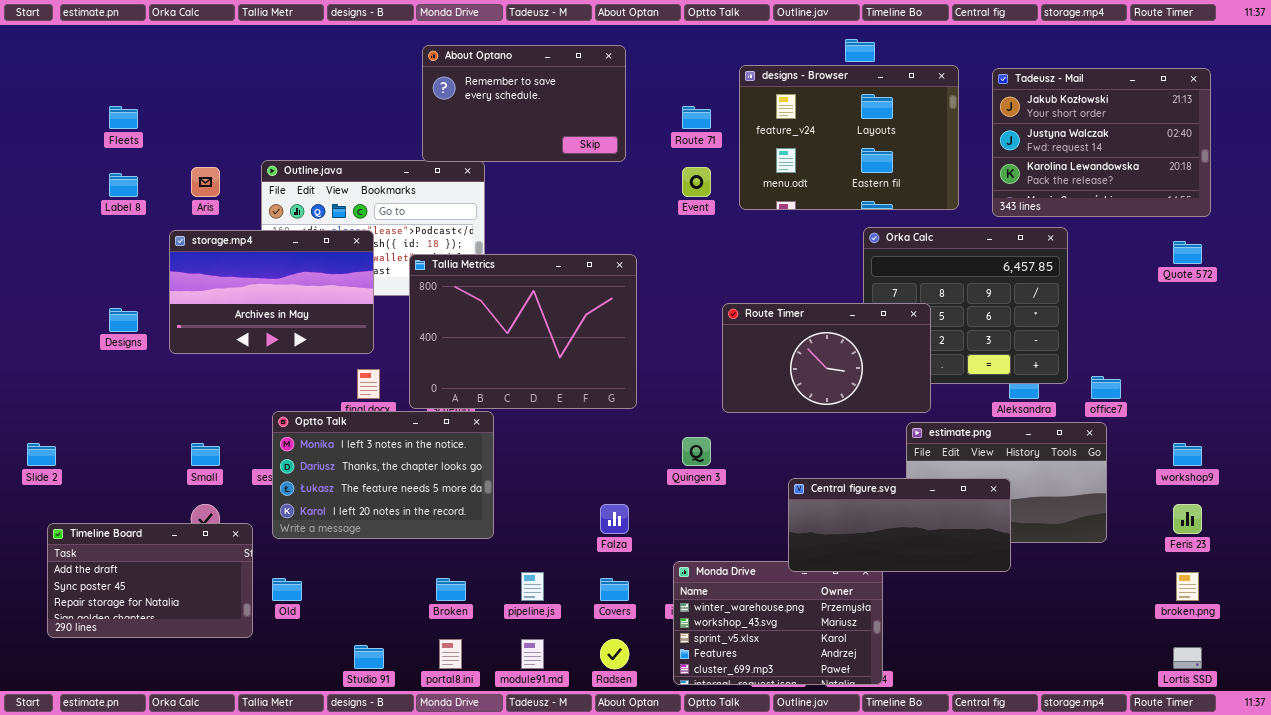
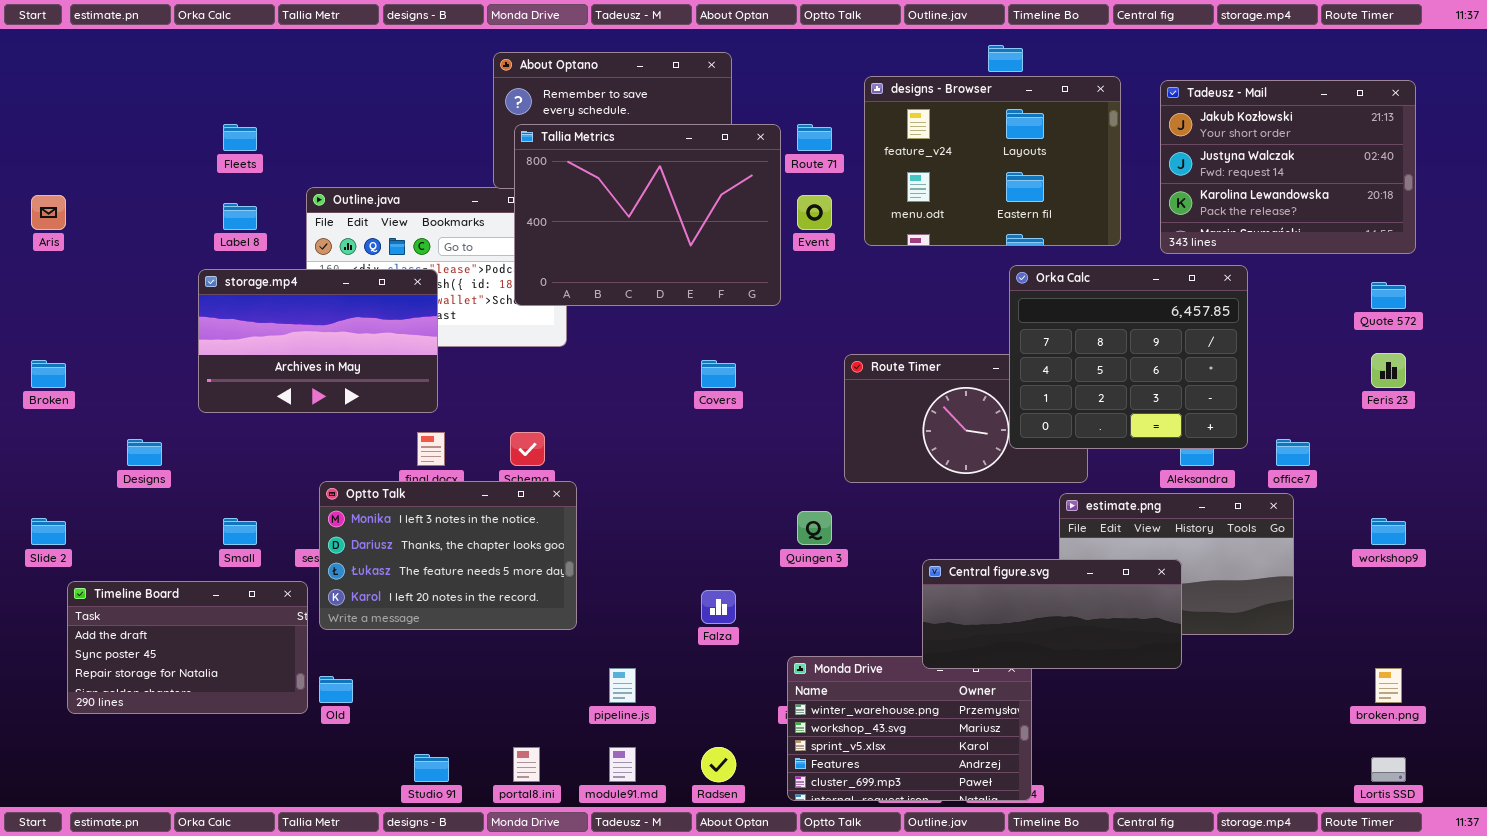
Fleets: [109,106,138,129] -> [223,124,257,151], moved
Aris: [191,167,220,197] -> [31,195,66,230], moved
Label 8: [109,173,138,197] -> [223,203,257,230], moved
Orka Calc: [863,227,1068,384] -> [1009,265,1248,449], raised
Tallia Metrics: [409,254,637,409] -> [514,124,781,306], moved
Designs: [109,308,138,332] -> [127,439,162,466], moved
Feris 23: [1173,504,1202,534] -> [1371,353,1406,388], moved
Timeline Board: [47,523,253,638] -> [67,581,308,714], moved
Broken: [436,578,466,601] -> [31,360,66,388], moved
Covers: [600,578,629,601] -> [701,360,736,388], moved

